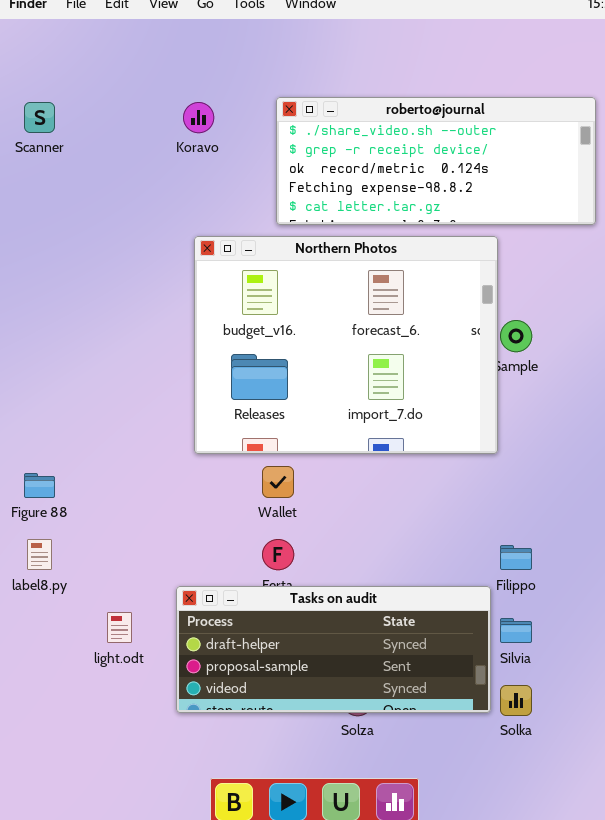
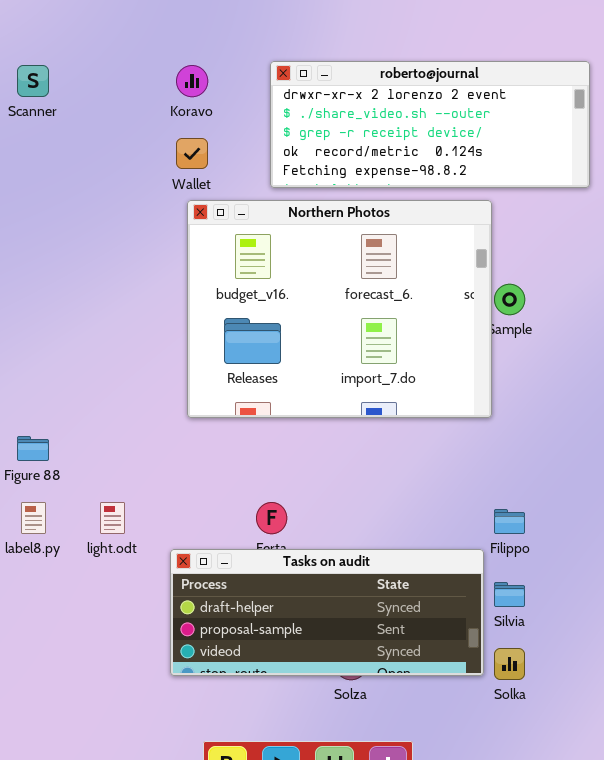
roberto@journal: [276,97,596,225] -> [270,61,590,188], scrolled up 1 row
Wallet: [262,466,294,498] -> [176,138,208,169], moved
light.odt: [107,612,132,643] -> [100,502,125,534], moved

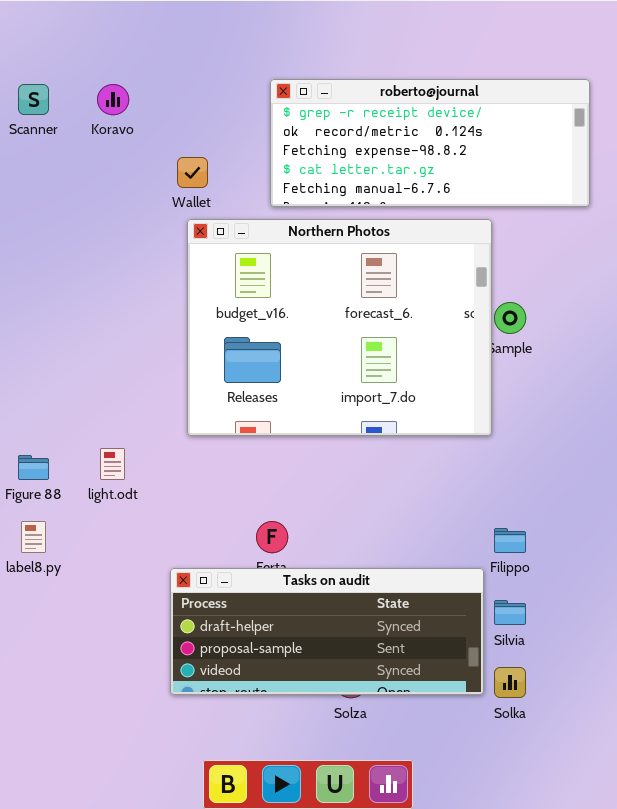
roberto@journal: [270,61,590,188] -> [270,79,590,207], scrolled down 2 rows
Koravo: [176,65,208,97] -> [97,84,129,115], moved
light.odt: [100,502,125,534] -> [100,448,125,480], moved

